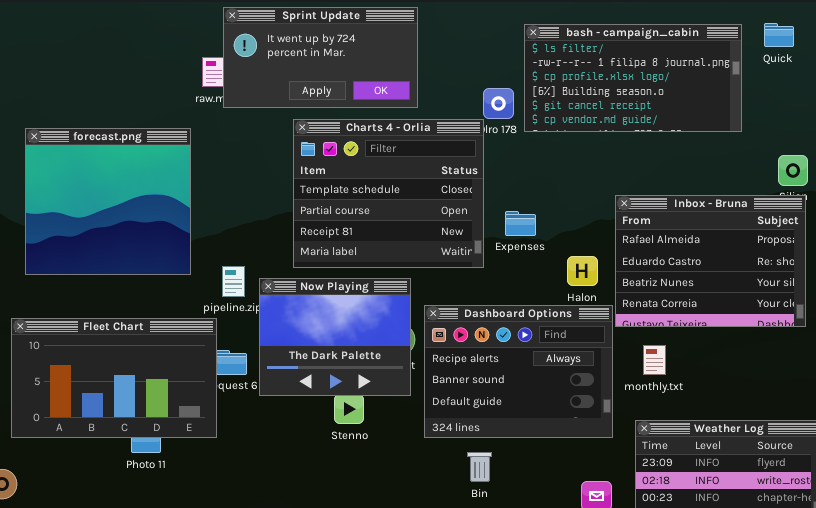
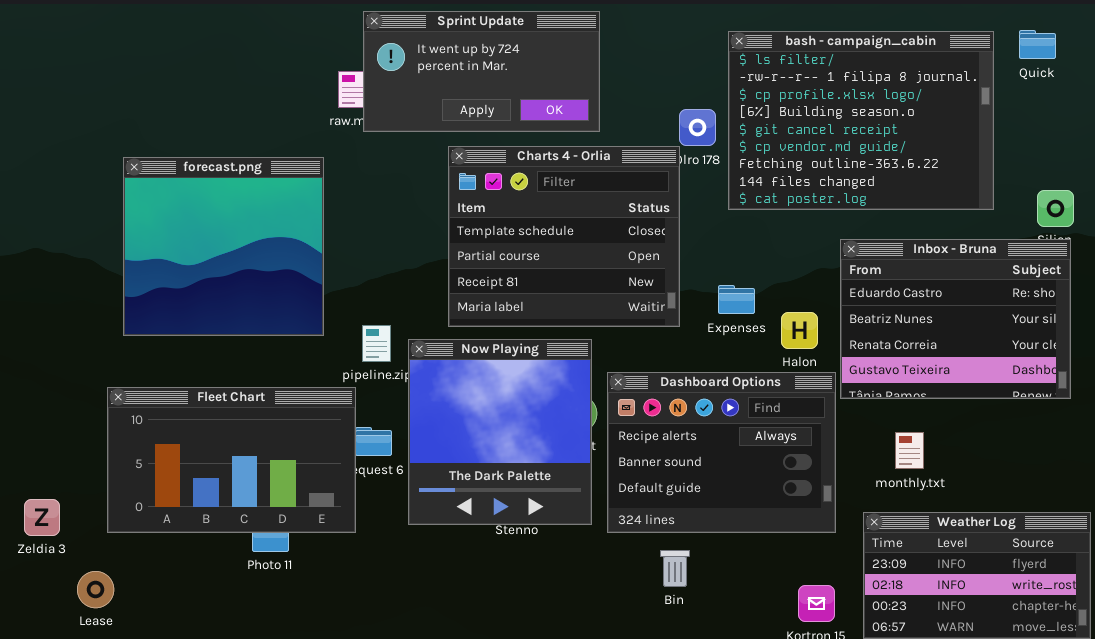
bash - campaign_cabin: [524,24,742,132] -> [728,31,994,210], resized
Inbox - Bruna: [615,195,806,327] -> [840,239,1071,399], scrolled down 1 row
Expenses: [505,211,536,236] -> [718,285,755,314], moved
Now Playing: [259,278,411,396] -> [408,339,592,525], resized
monthly.txt: [643,345,666,375] -> [895,432,924,469], moved

